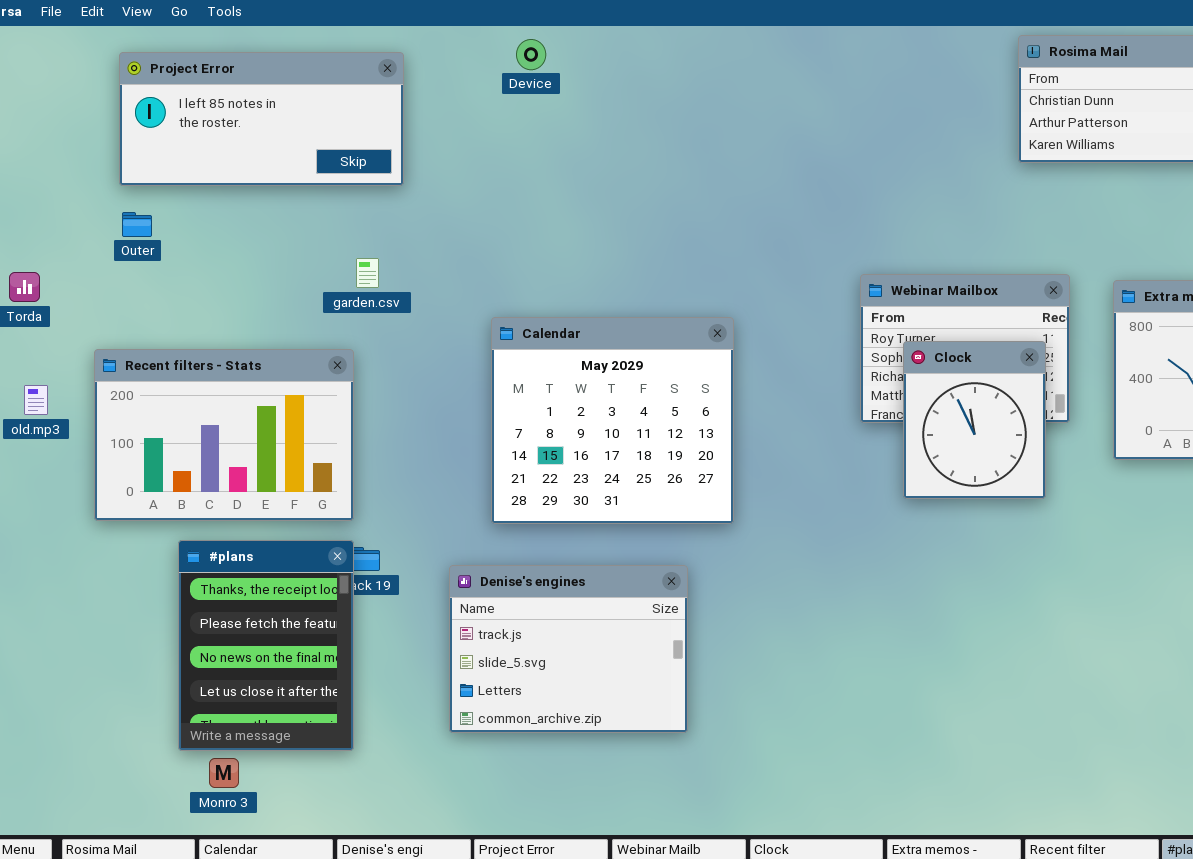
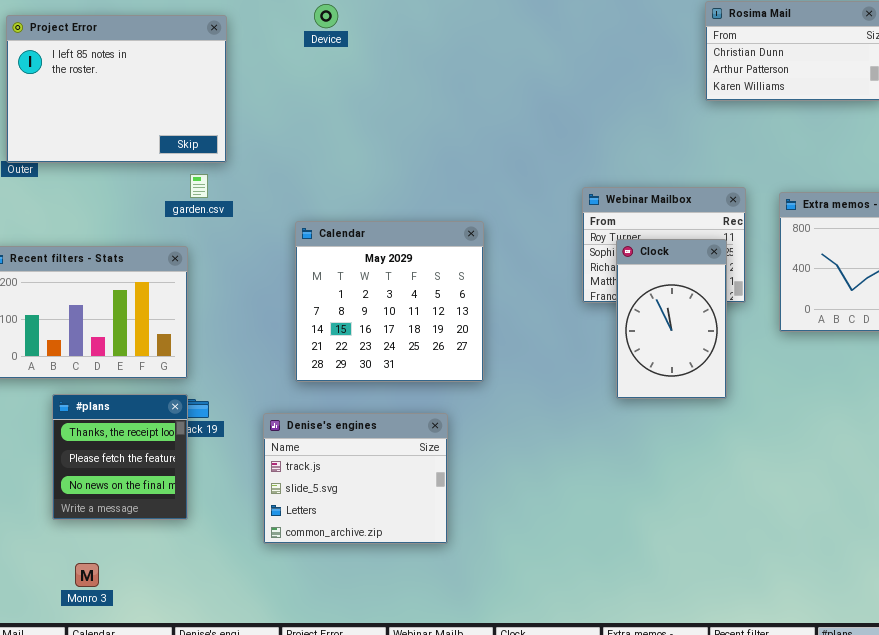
Project Error: [119,52,404,186] -> [6,15,227,163], resized
Clock: [903,341,1046,499] -> [616,239,727,399], resized
#plans: [178,540,354,751] -> [52,394,188,520], resized

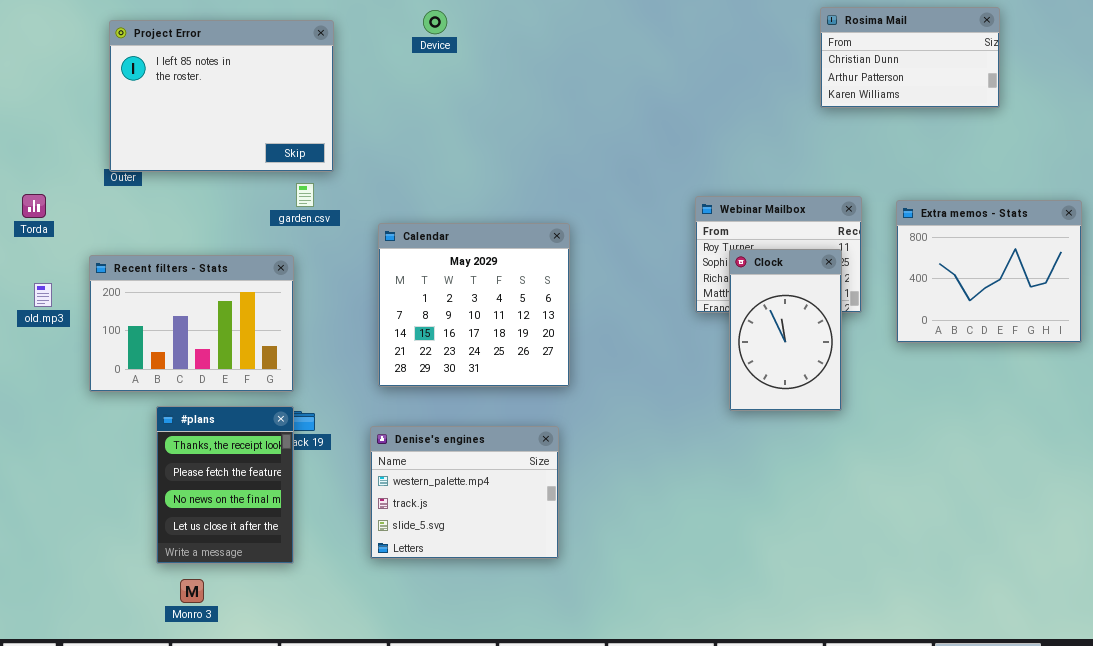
Calendar: [295,221,484,382] -> [378,223,570,387], moved
#plans: [52,394,188,520] -> [156,406,294,564], resized
Denise's engines: [263,413,448,544] -> [370,426,559,559], scrolled up 1 row

